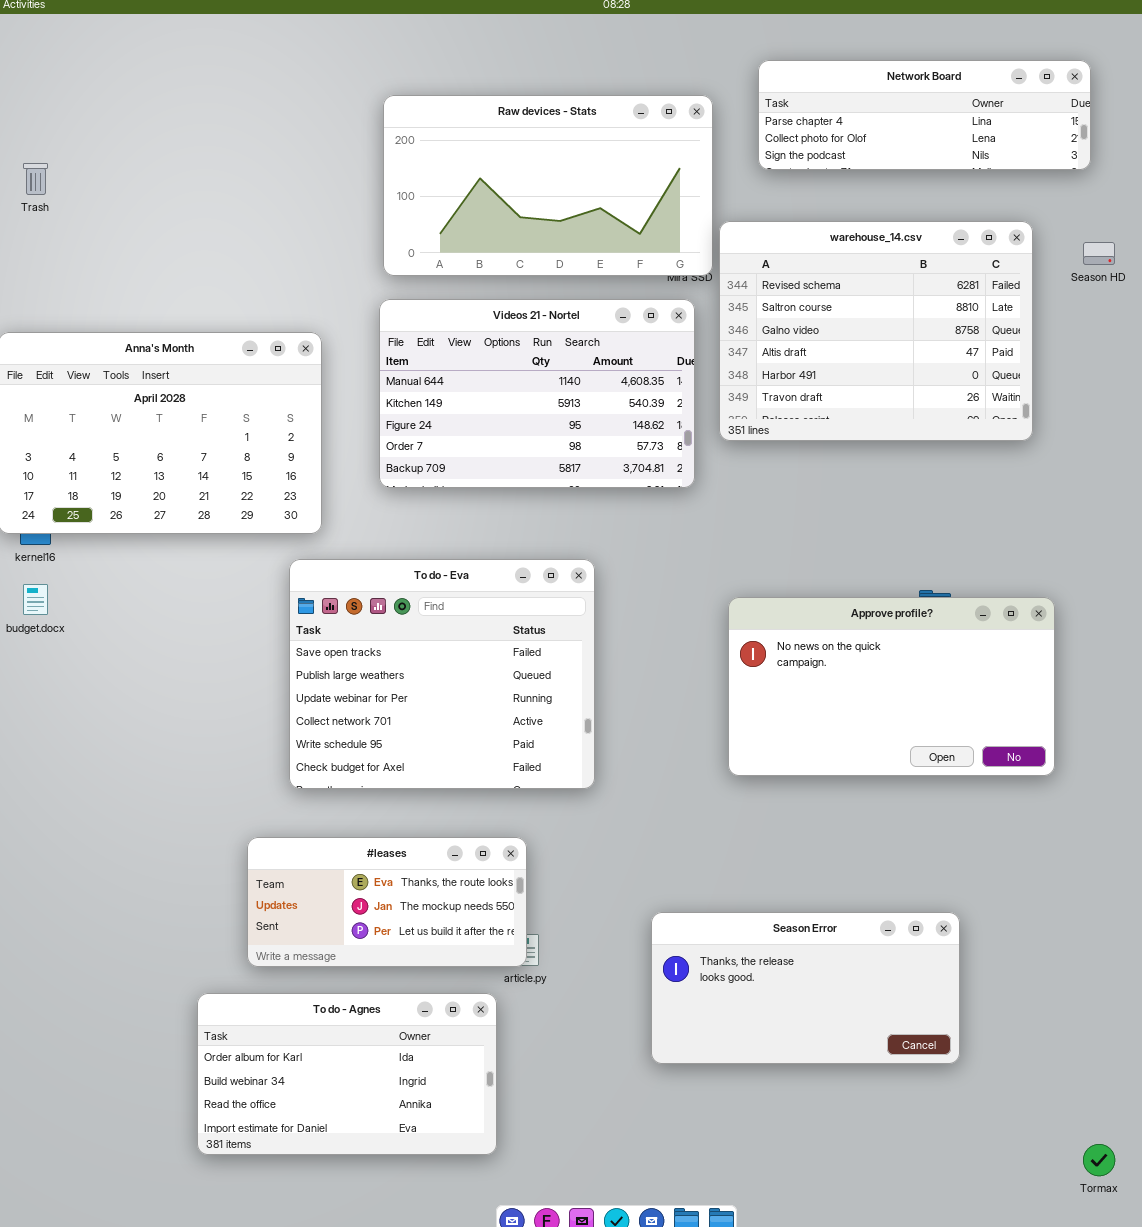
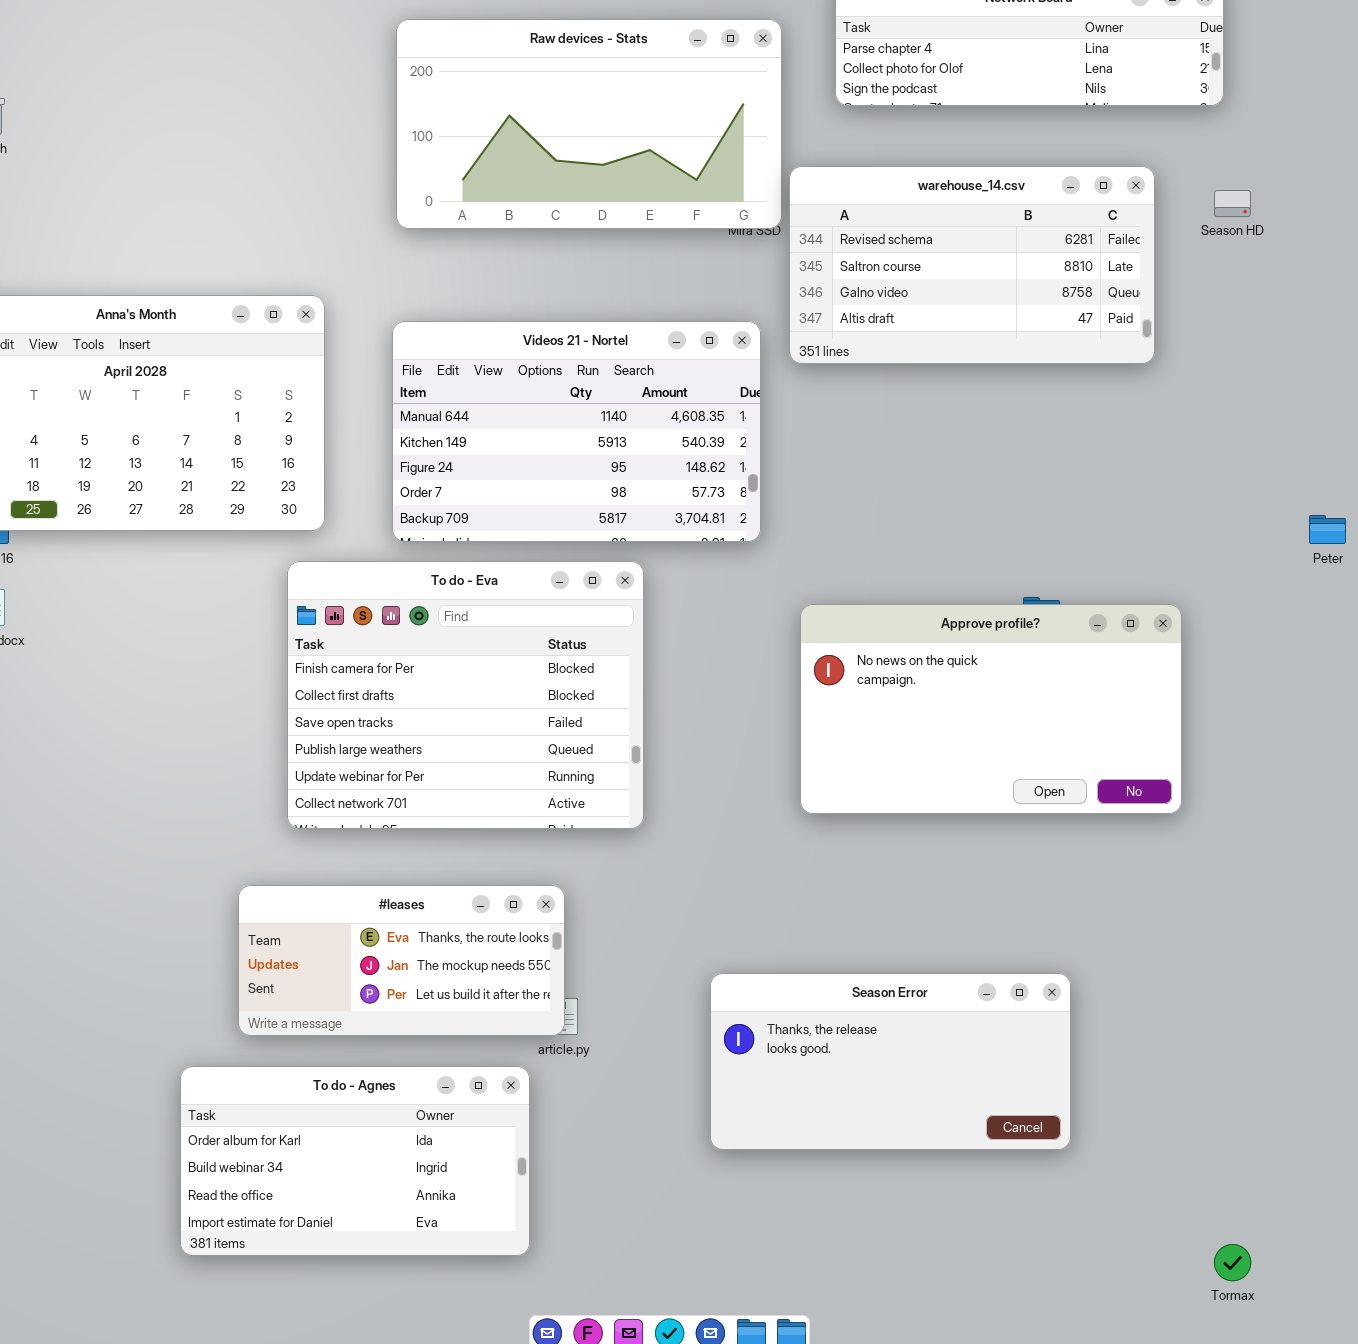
warehouse_14.csv: [719,221,1033,441] -> [789,166,1155,364], resized
Videos 21 - Nortel: [379,299,695,488] -> [392,321,761,542], moved
To do - Eva: [289,559,595,789] -> [287,561,644,829], scrolled up 2 rows

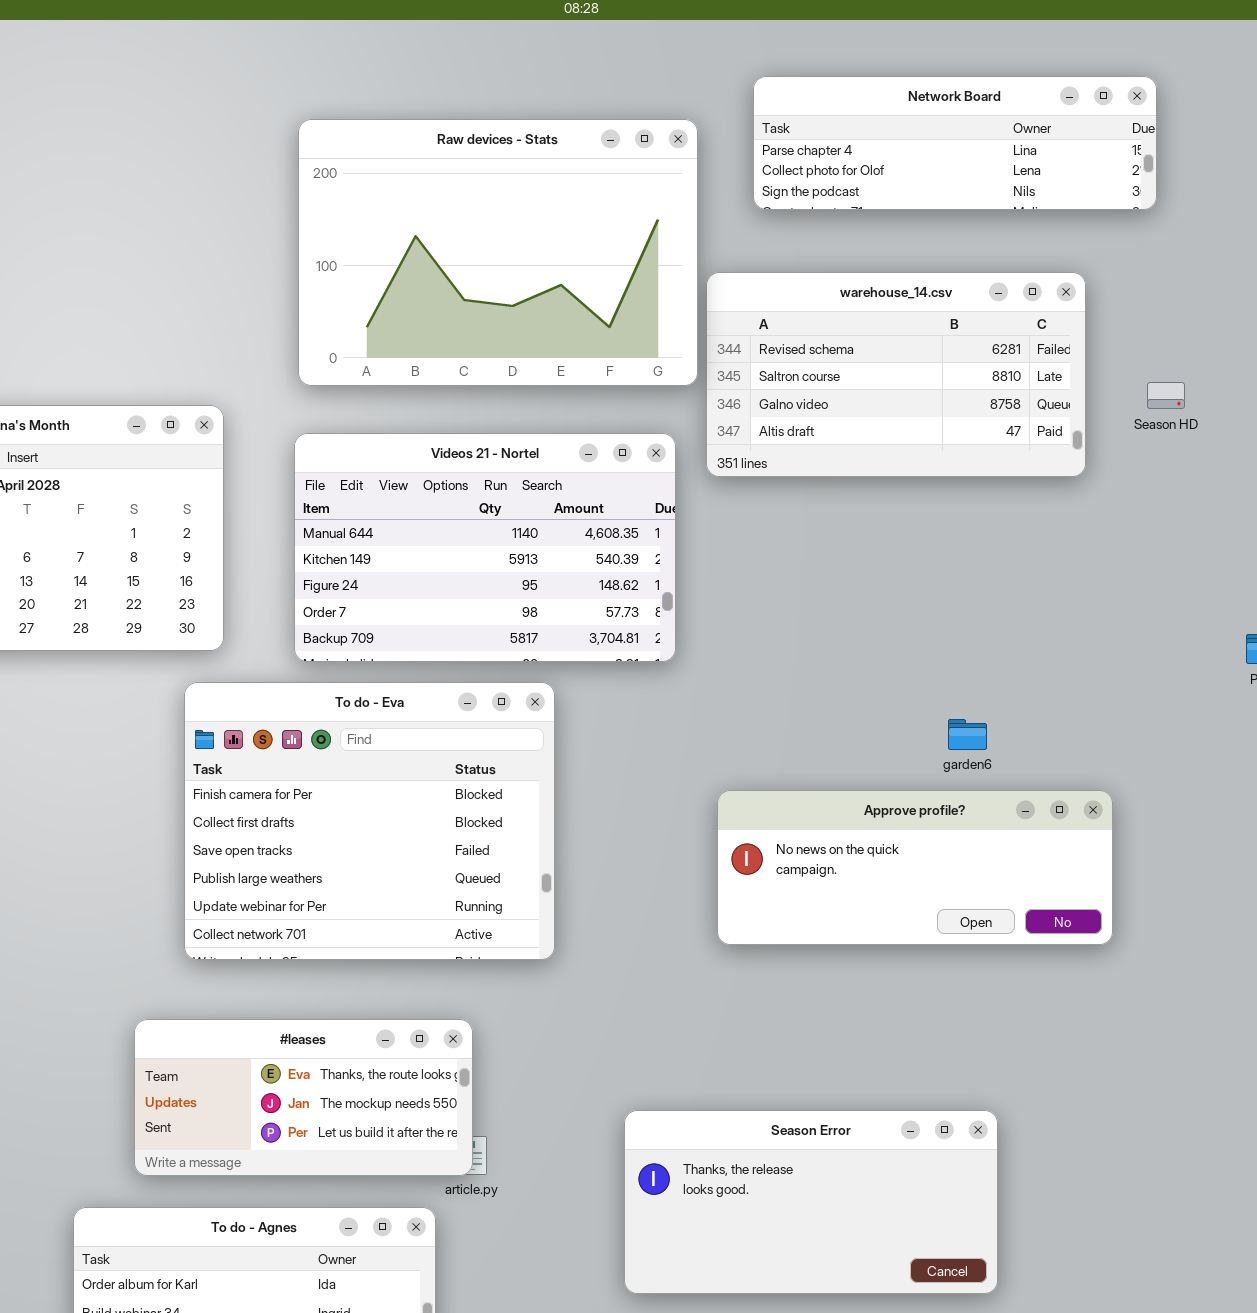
Raw devices - Stats: [396,19,782,229] -> [298,119,698,386], resized
Season HD: [1214,190,1251,217] -> [1147,382,1185,409], moved
Approve profile?: [800,604,1182,814] -> [717,790,1113,945], resized

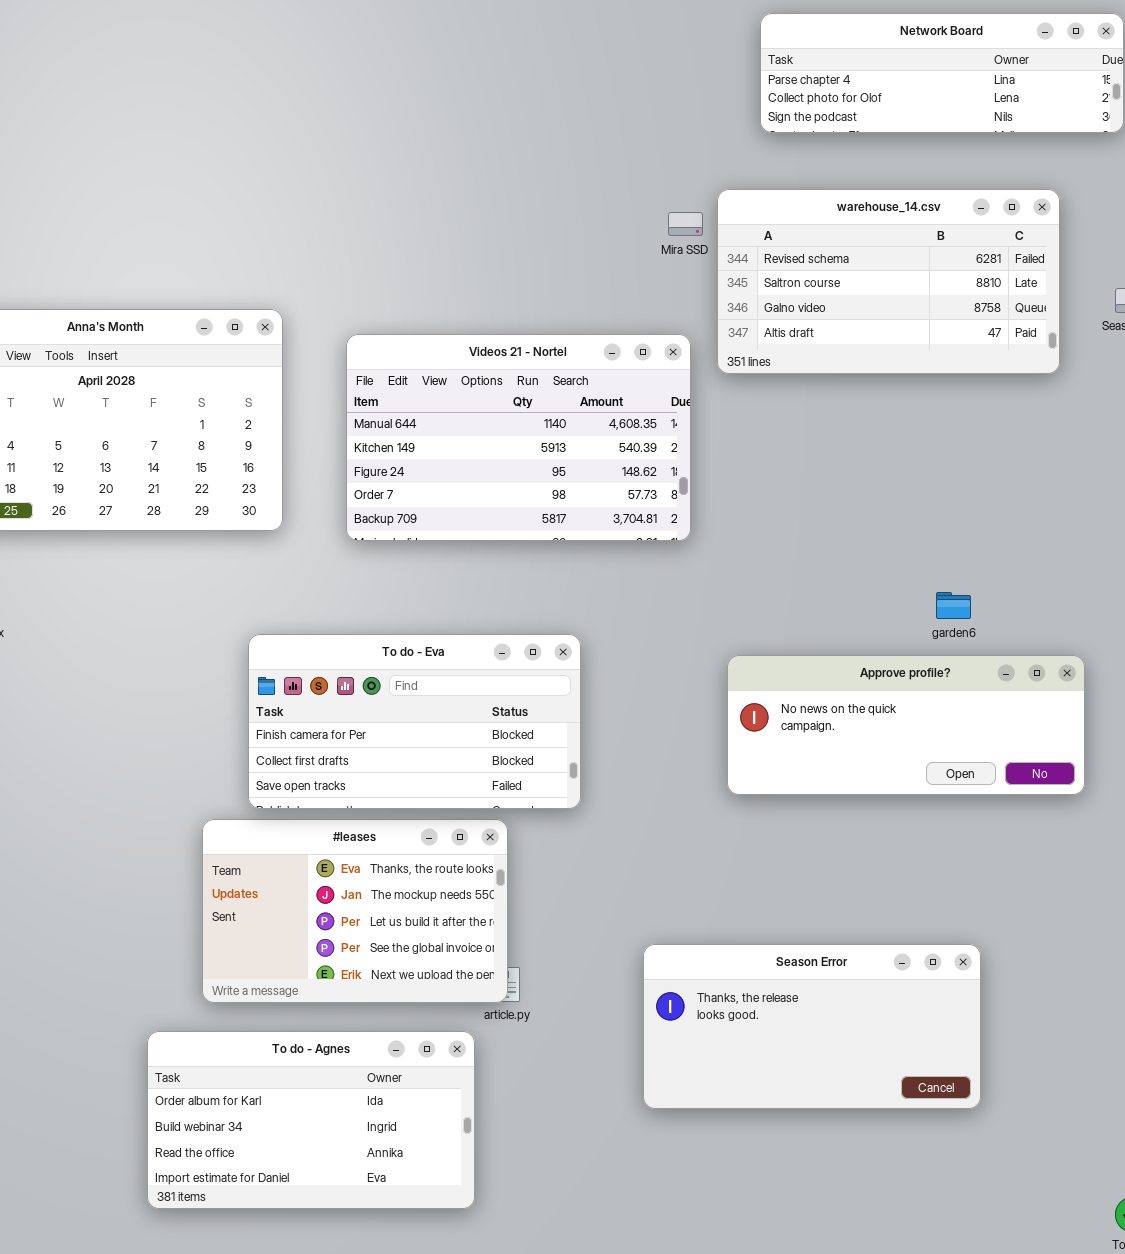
Raw devices - Stats: [298,119,698,386] -> none, closed
To do - Eva: [184,682,555,960] -> [248,634,581,809], resized
#leases: [134,1019,473,1176] -> [202,819,508,1003], resized

